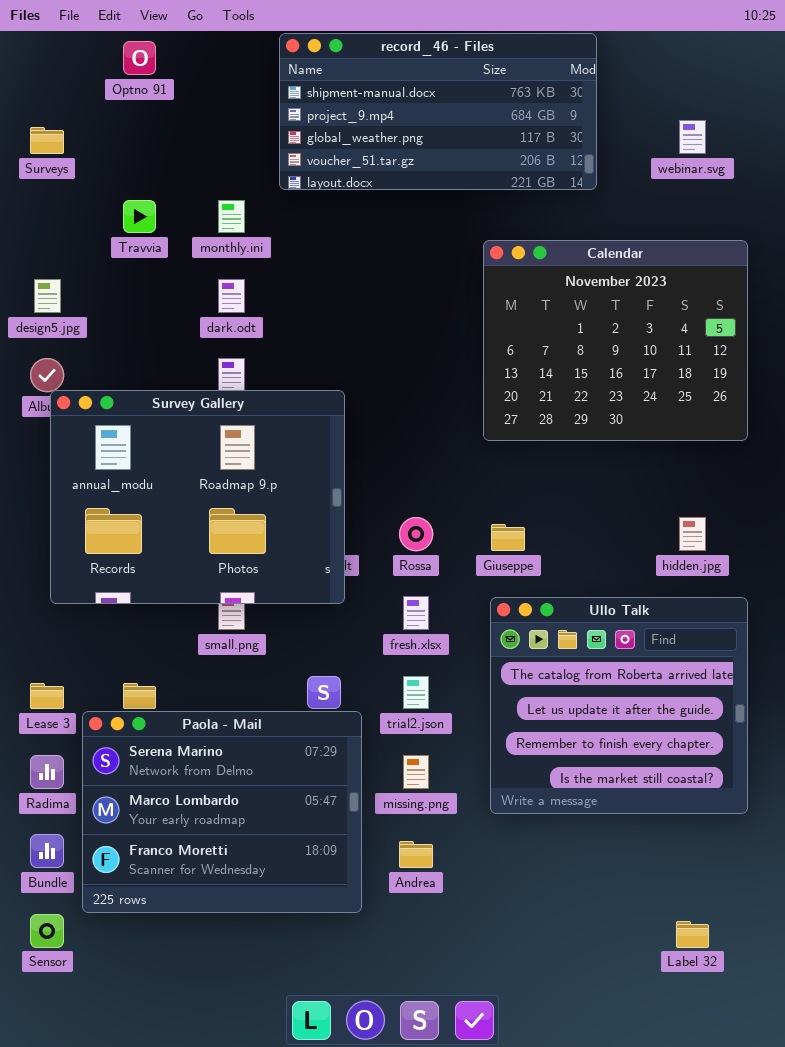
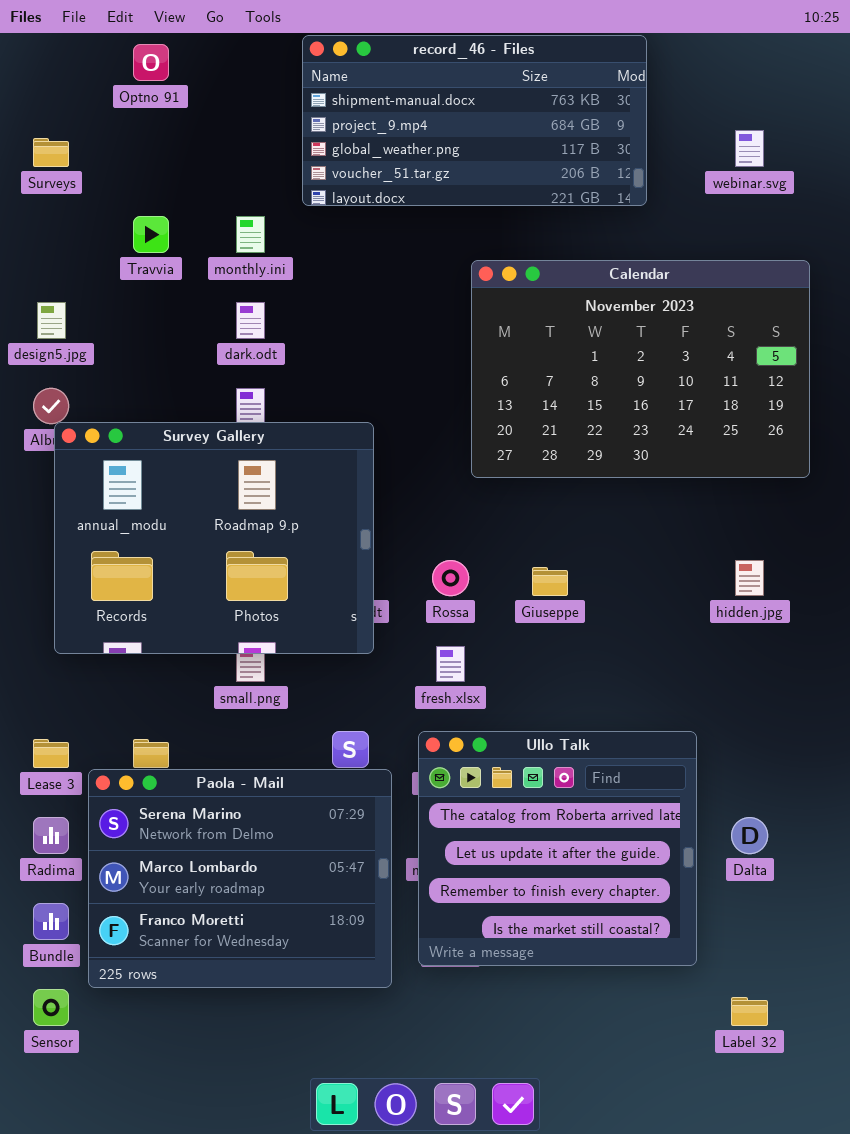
Calendar: [483,240,748,441] -> [471,260,810,478], resized
Ullo Talk: [490,597,748,814] -> [418,731,697,966], moved

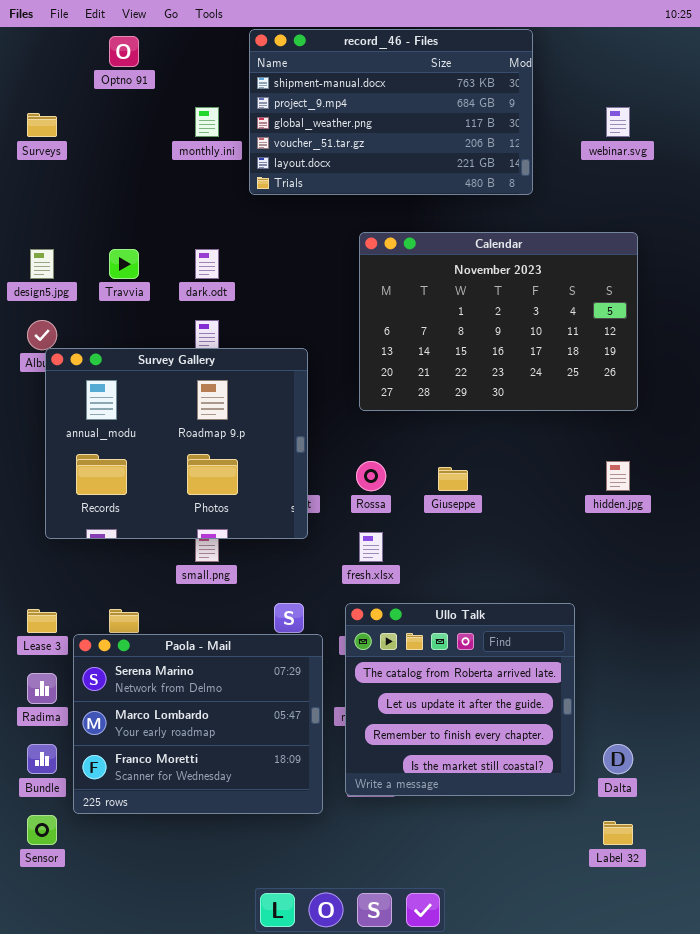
record_46 - Files: [302,35,647,206] -> [249,29,533,195], resized
Travvia: [133,216,169,253] -> [109,249,139,279], moved
monthly.ini: [236,216,265,253] -> [195,107,219,137], moved
Calendar: [471,260,810,478] -> [359,232,638,411], moved
Dalta: [731,817,768,854] -> [603,744,633,774], moved

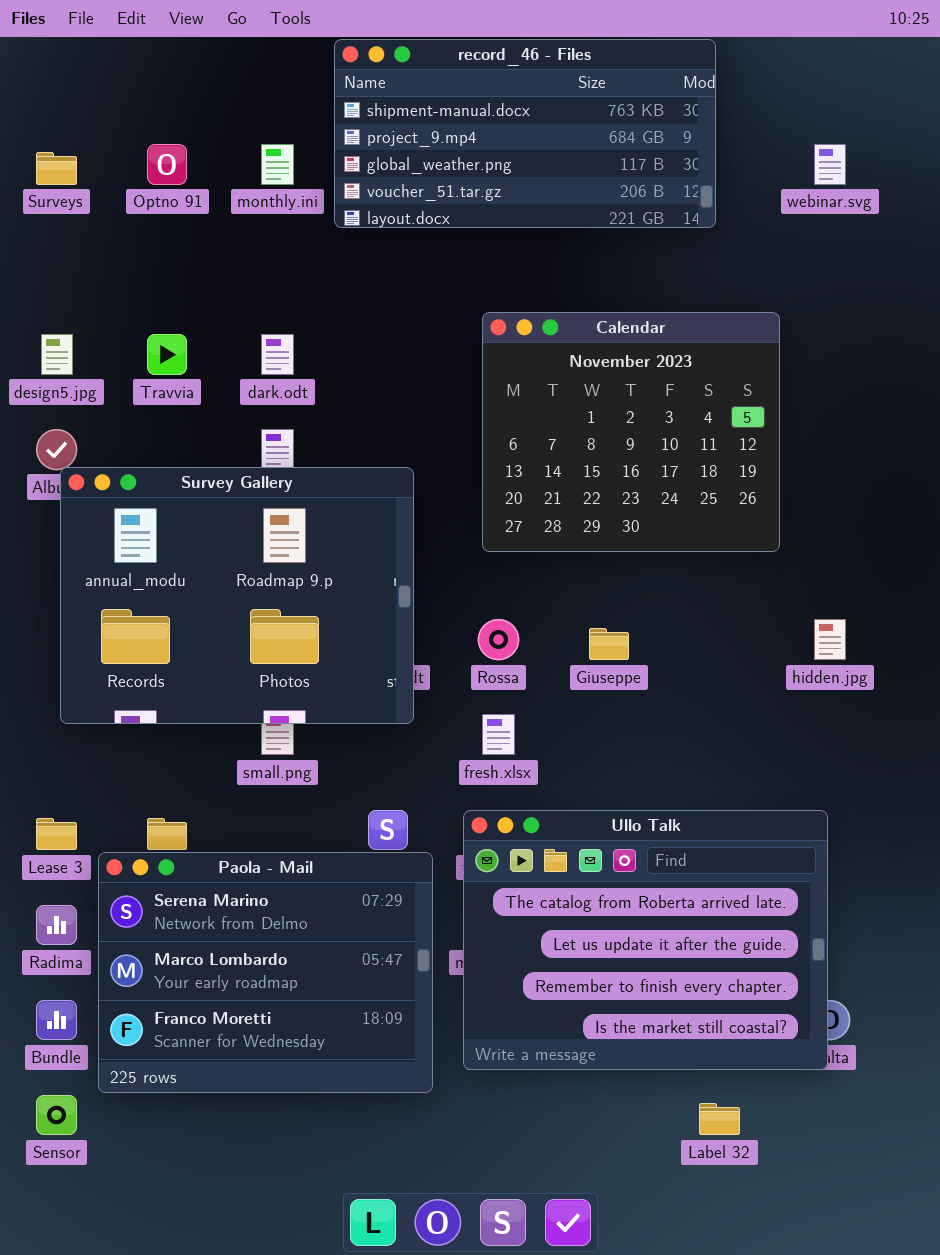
record_46 - Files: [249,29,533,195] -> [334,39,716,228], resized
Optno 91: [109,36,139,67] -> [147,144,187,185], moved
Calendar: [359,232,638,411] -> [482,312,780,552], resized
Ullo Talk: [345,603,575,796] -> [463,810,828,1070], resized
Label 32: [603,821,633,845] -> [699,1103,740,1135], moved

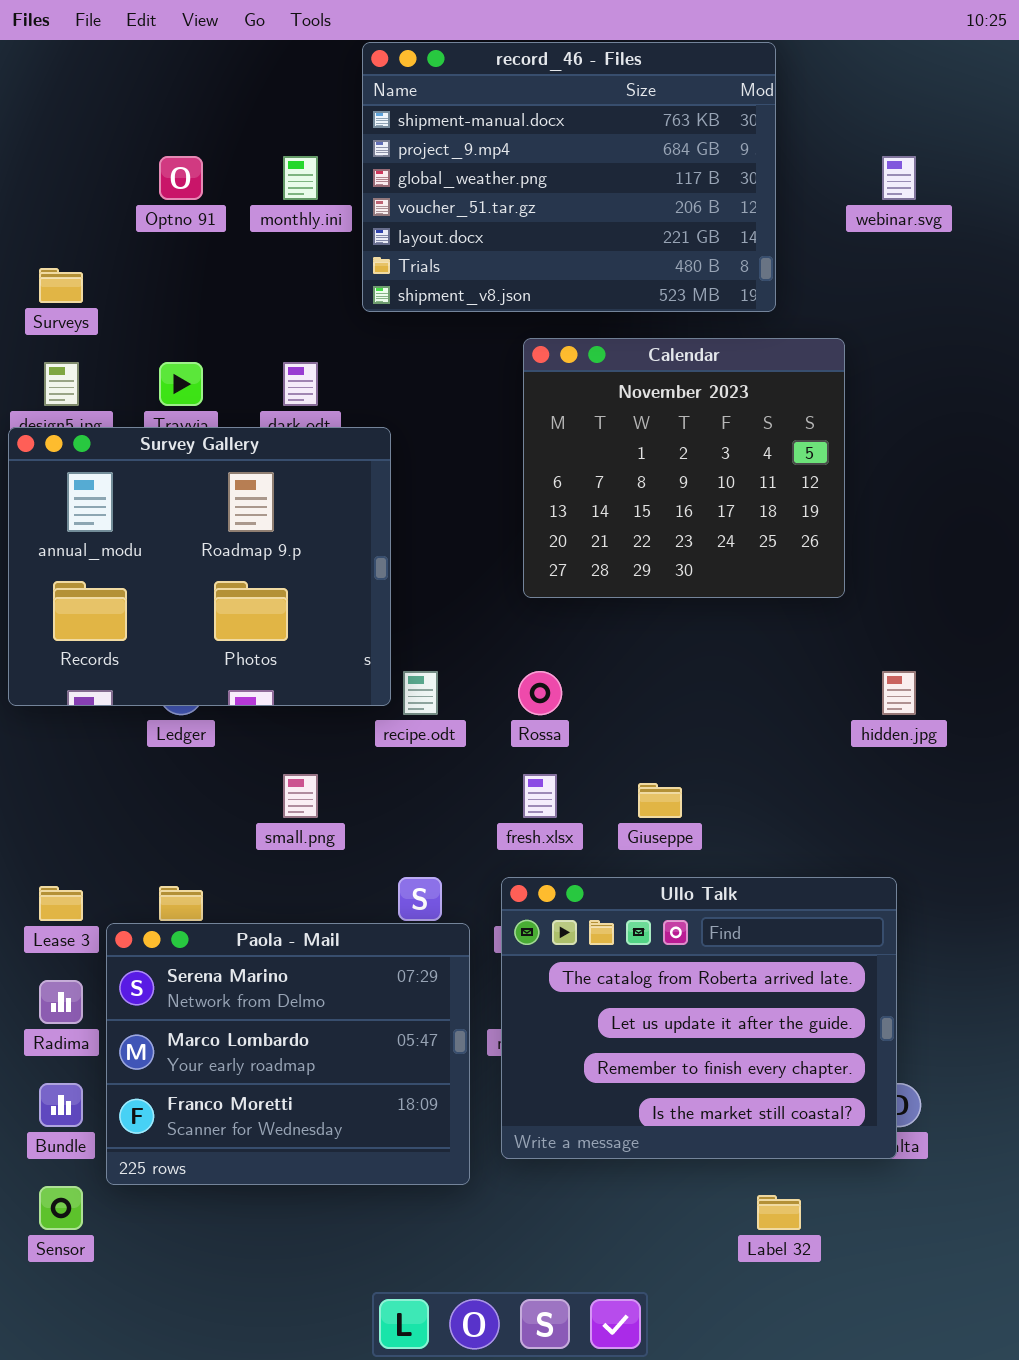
record_46 - Files: [334,39,716,228] -> [362,42,776,312], resized
Surveys: [36,152,77,185] -> [39,268,83,303], moved
Survey Gallery: [60,467,414,724] -> [8,427,391,706], moved
Giuseppe: [589,628,629,660] -> [638,783,682,818], moved

